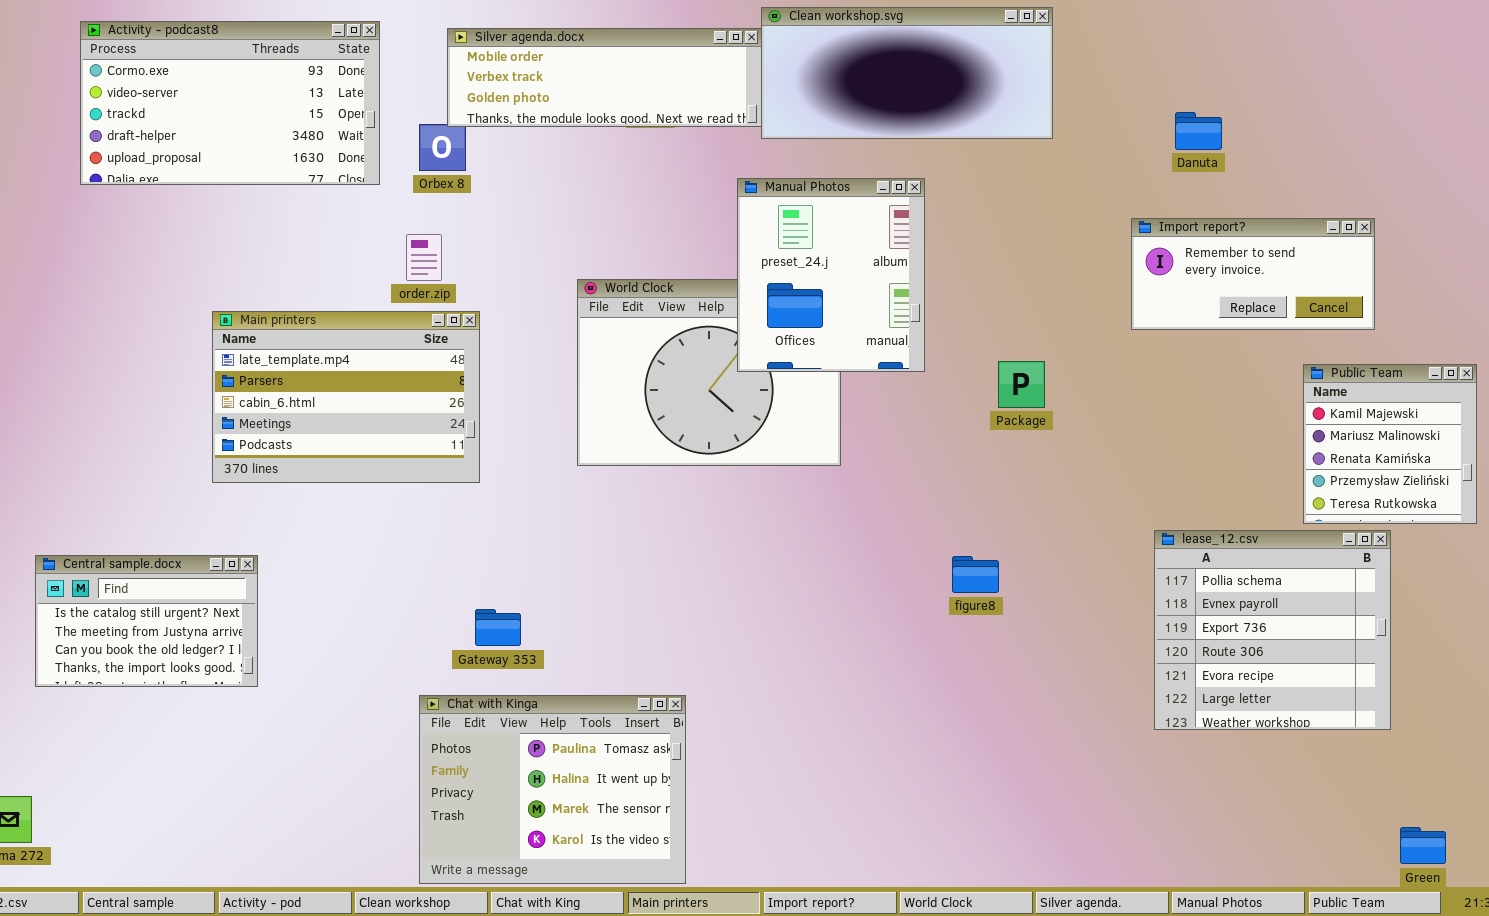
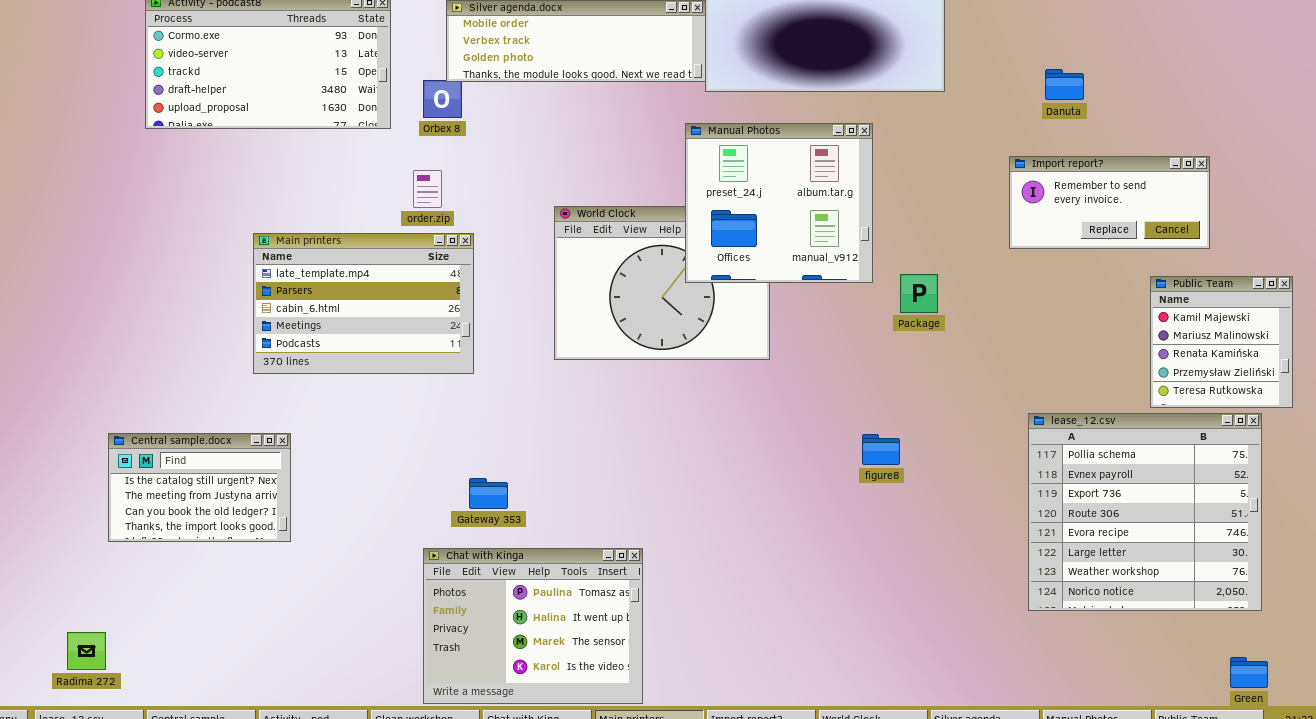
Manual Photos: [737,178,925,372] -> [685,123,873,283], resized
lease_12.csv: [1154,530,1391,730] -> [1028,413,1262,611], resized

